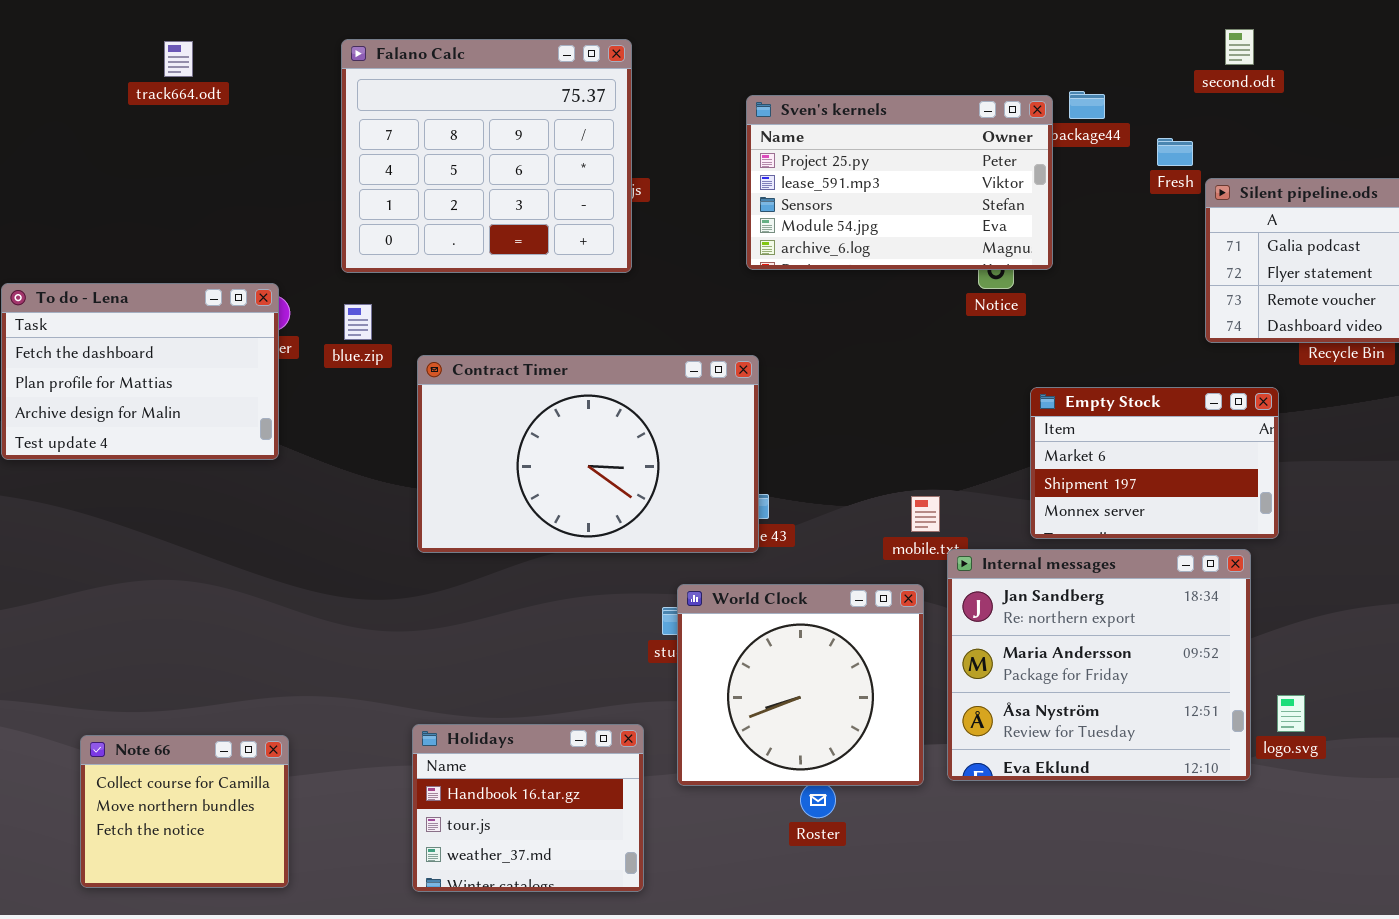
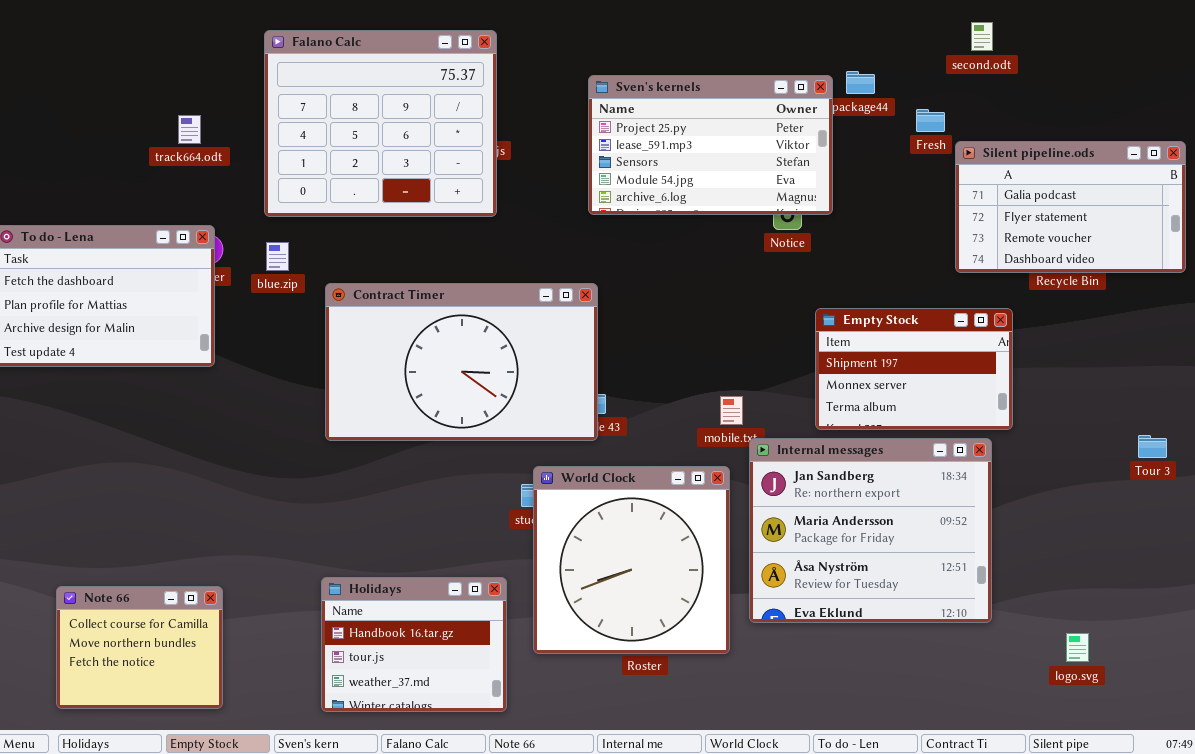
track664.odt: [164,41,193,77] -> [178,115,201,144], moved
Empty Stock: [1030,387,1279,539] -> [815,308,1013,430], scrolled down 1 row
World Clock: [677,584,924,786] -> [533,466,730,654], resized
logo.svg: [1277,695,1305,732] -> [1066,633,1089,662], moved

